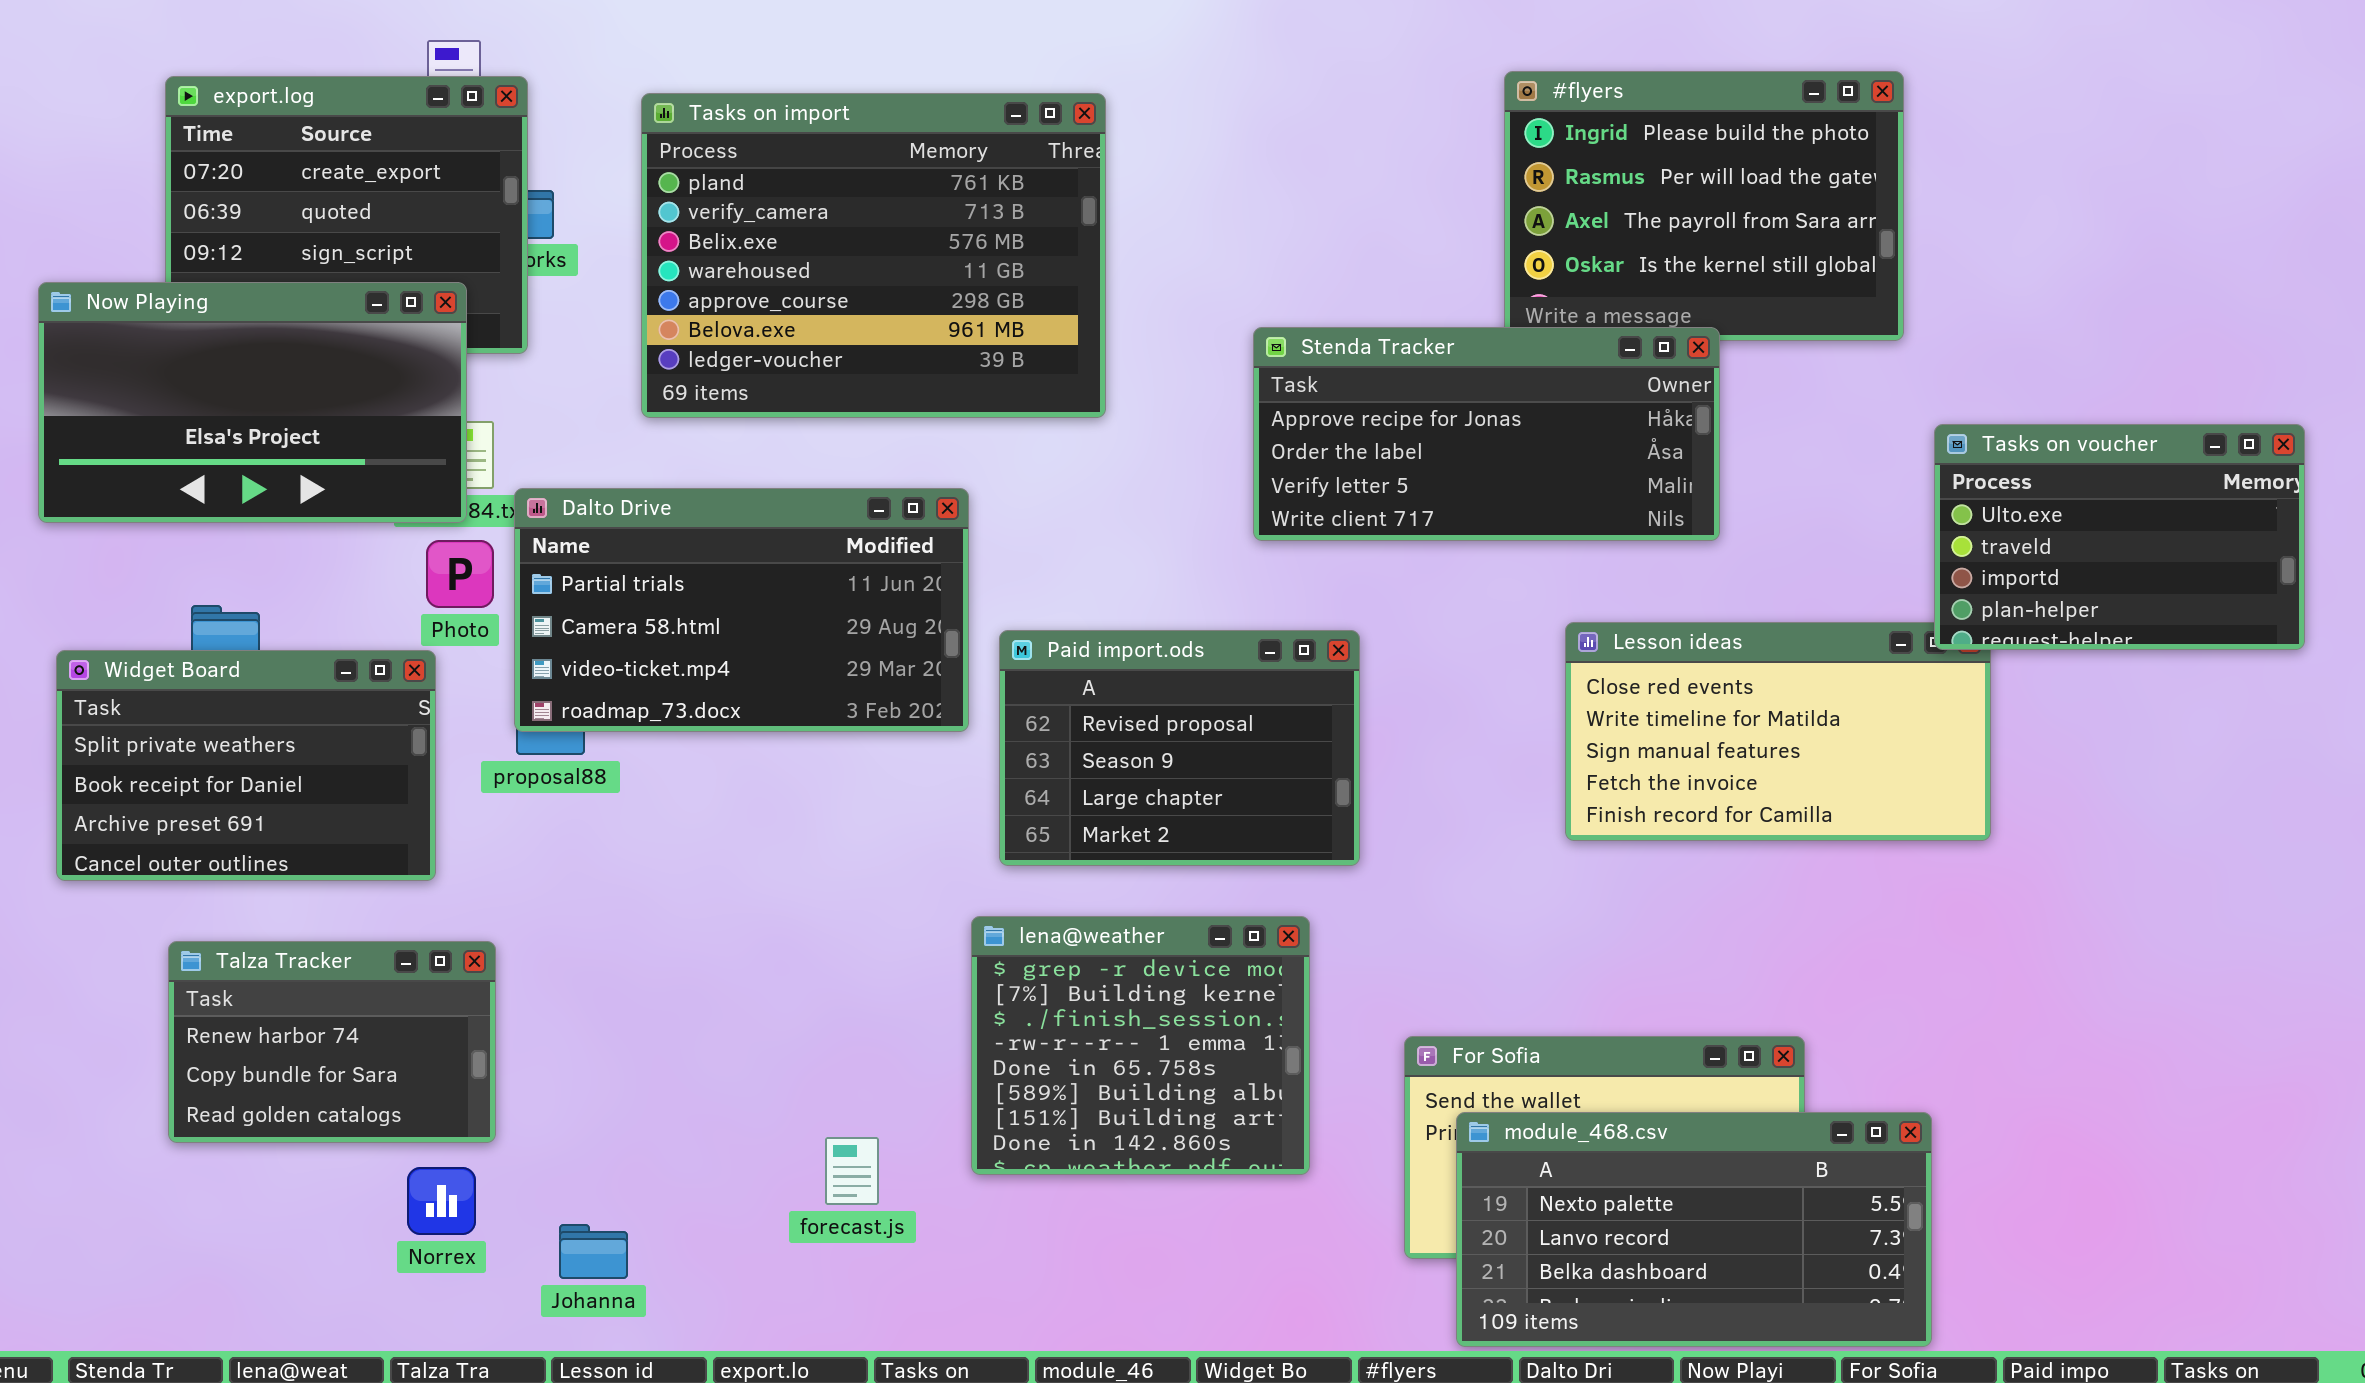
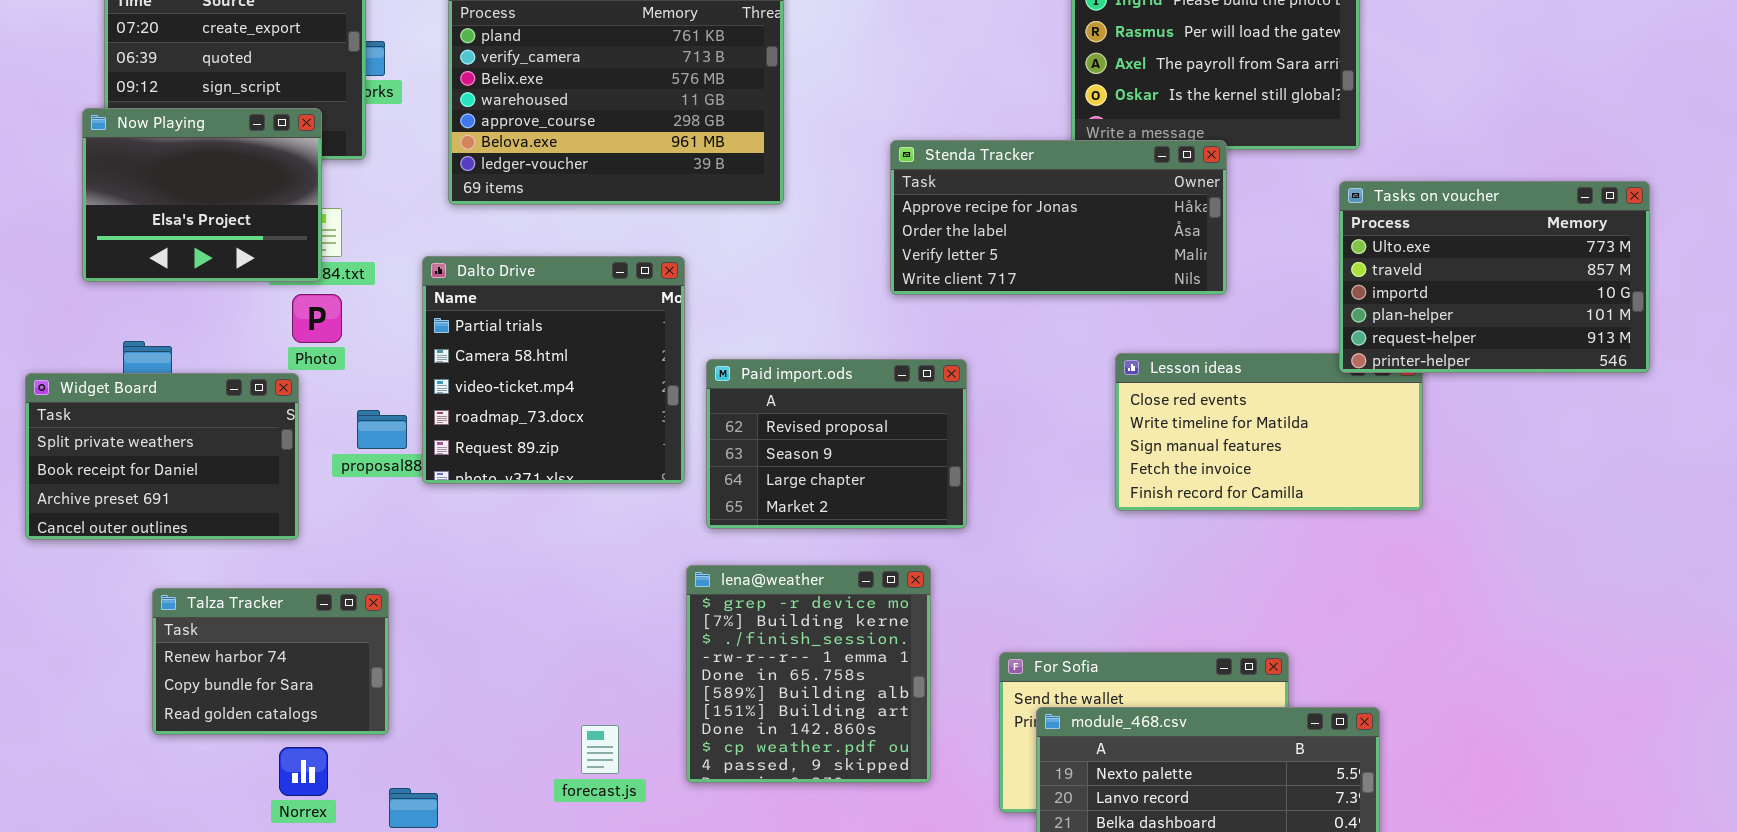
Now Playing: [38,282,467,523] -> [82,108,322,282], resized
Tasks on voucher: [1934,424,2305,650] -> [1339,181,1650,373], resized
Dalto Drive: [514,488,969,732] -> [422,256,685,484], resized
lena@weather: [971,916,1310,1175] -> [686,565,931,783], resized
Talza Tracker: [168,941,496,1143] -> [152,588,389,735], moved

